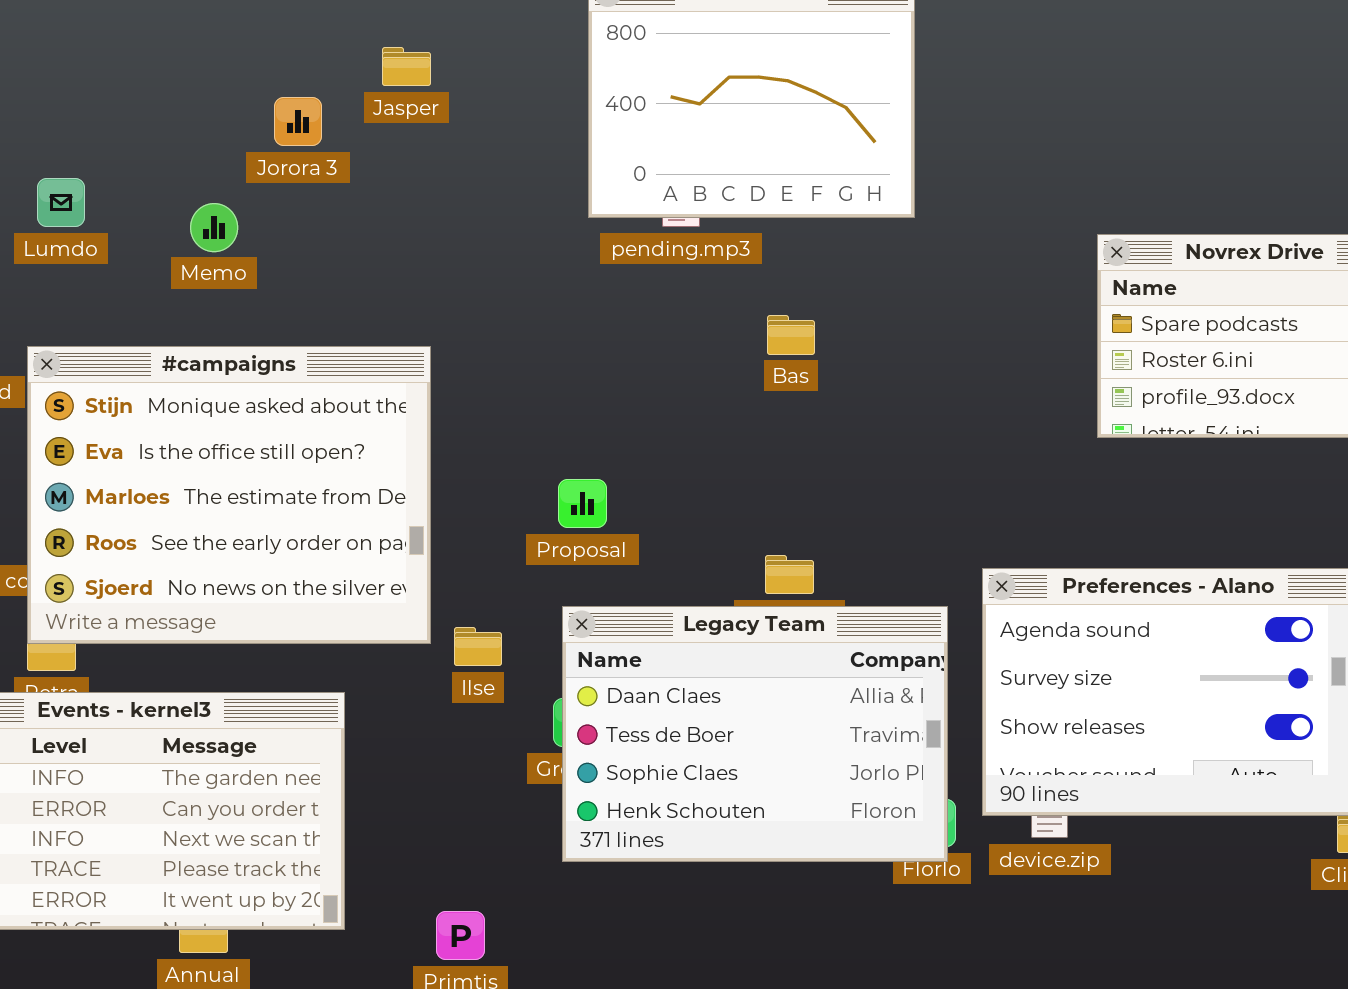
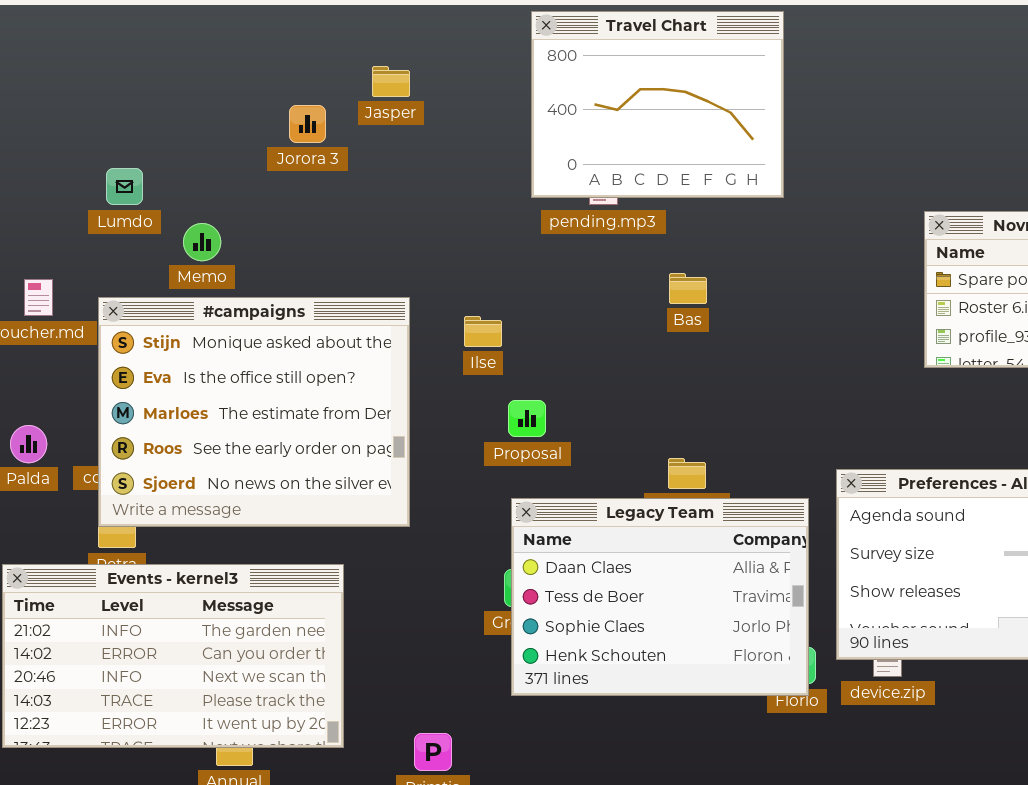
Memo: [190,203,238,252] -> [183,223,221,261], moved
Ilse: [454,627,502,666] -> [464,316,502,347], moved

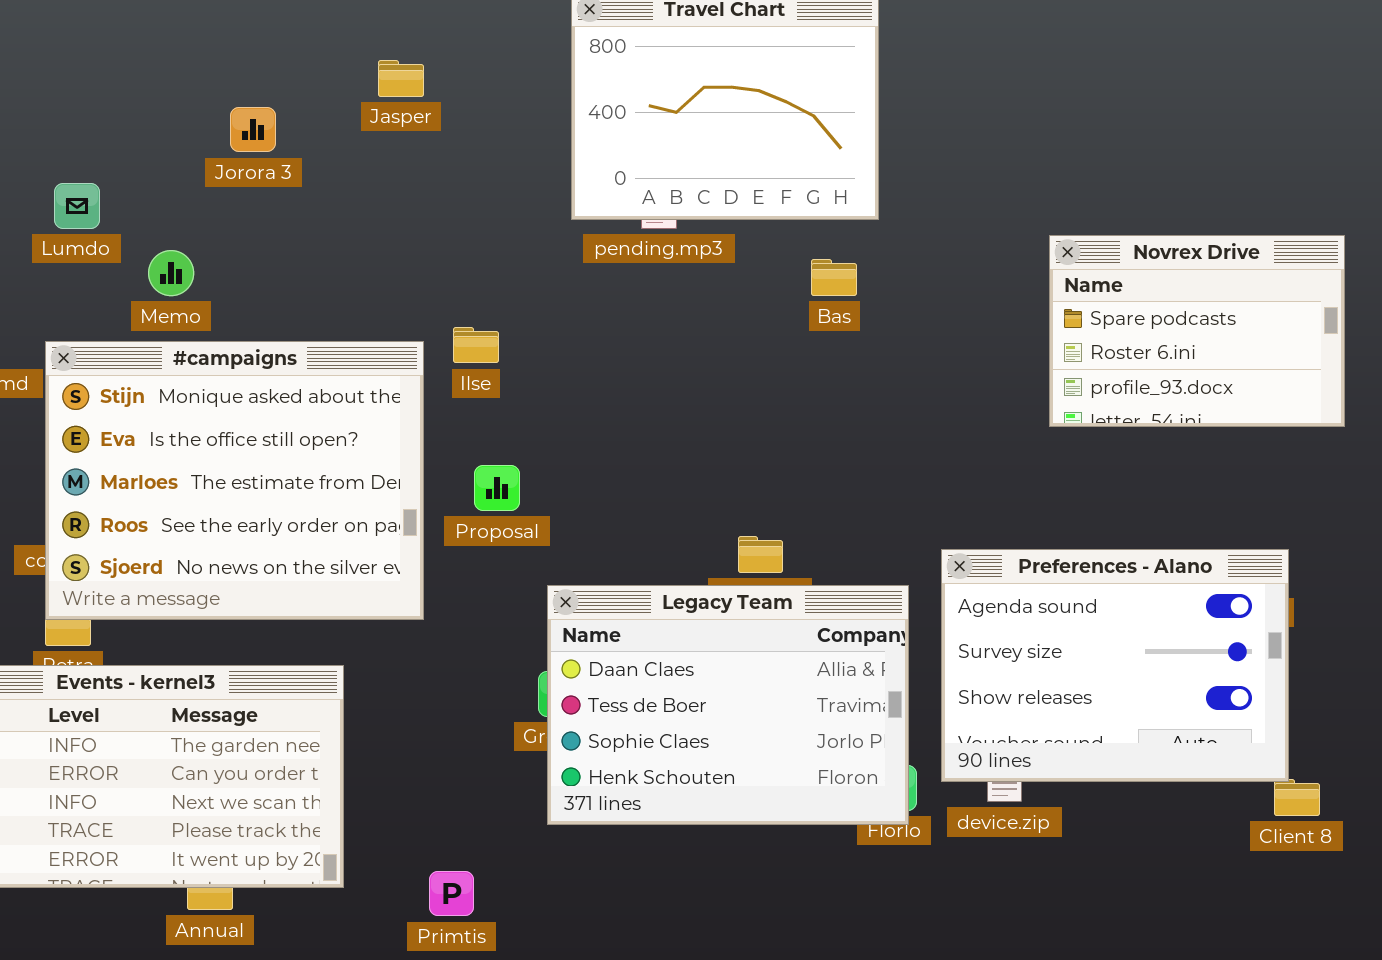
Jorora 3: [289,105,326,143] -> [230,107,276,152], moved
Bas: [669,273,707,304] -> [811,259,857,296], moved
Ilse: [464,316,502,347] -> [453,327,499,363], moved
Proposal: [508,400,546,437] -> [474,465,520,511], moved

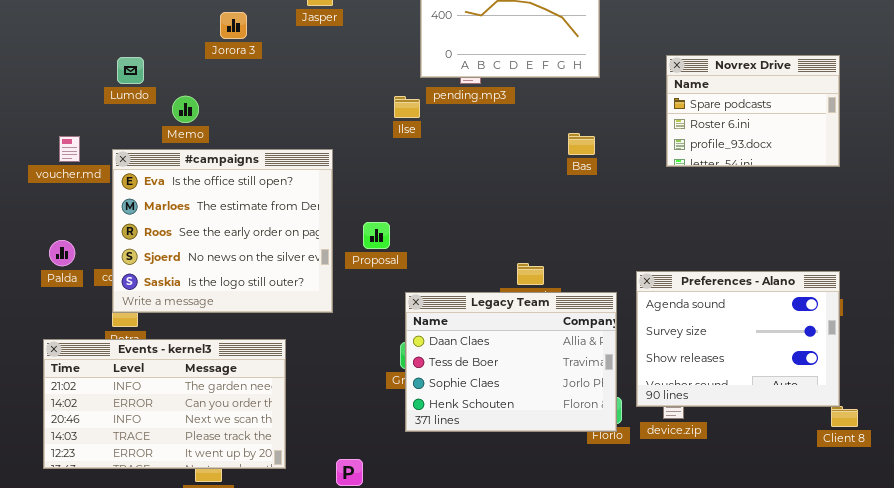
Novrex Drive: [1049,235,1345,427] -> [666,55,840,167], moved
Bas: [811,259,857,296] -> [568,133,595,155], moved
Ilse: [453,327,499,363] -> [394,96,420,118], moved
#campaigns: [45,341,424,620] -> [112,149,333,313], scrolled down 1 row

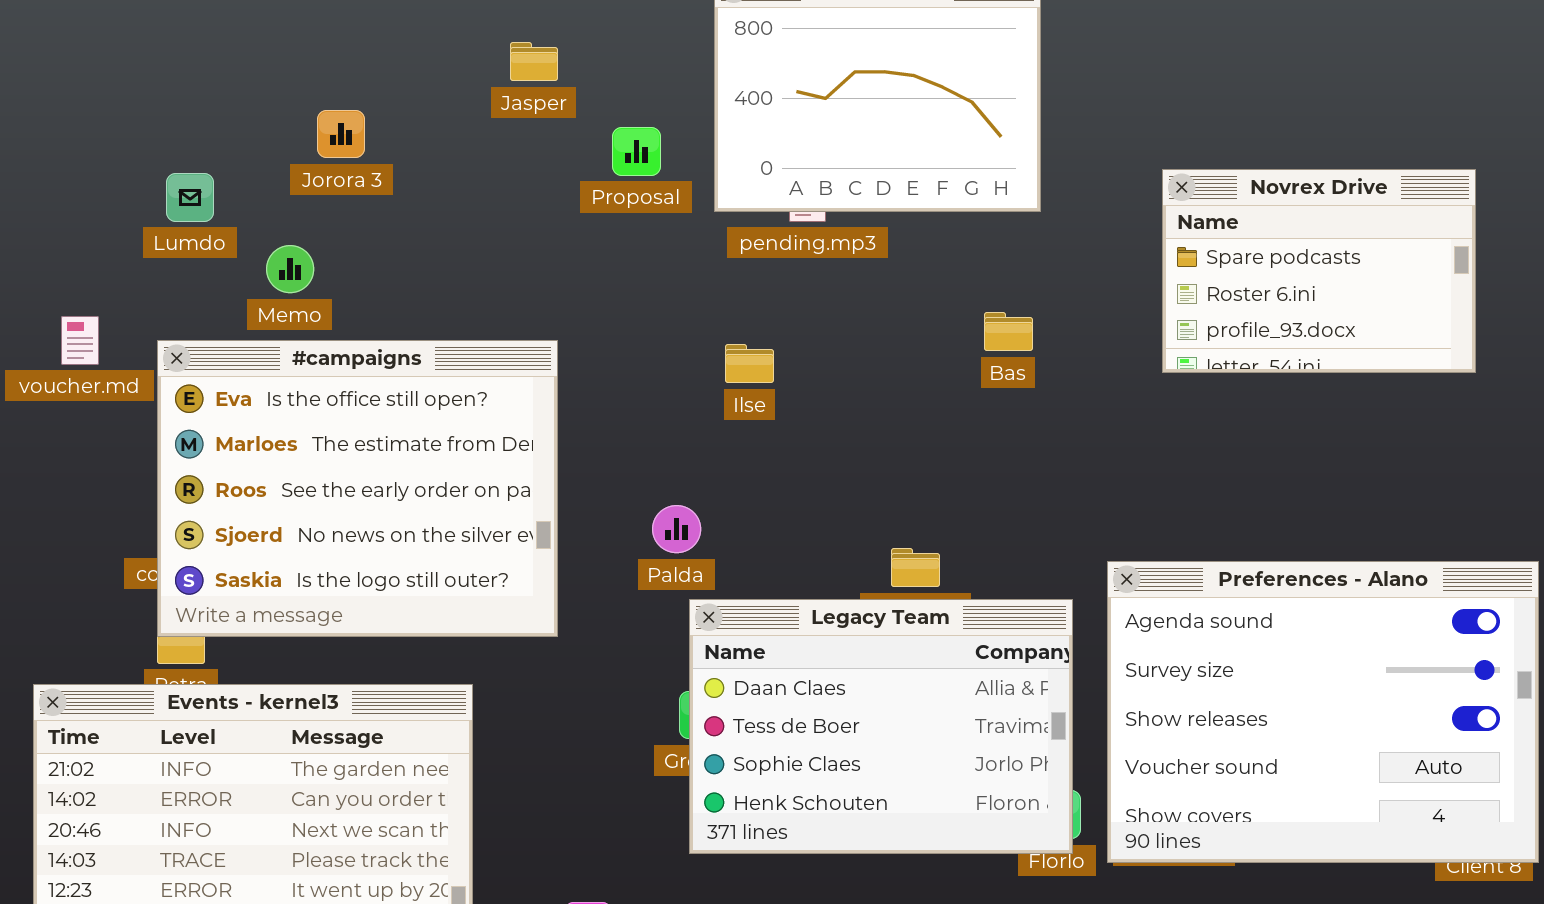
Jorora 3: [220,12,247,39] -> [317,110,365,158], moved
Ilse: [394,96,420,118] -> [725,344,774,383], moved
Proposal: [363,222,390,249] -> [612,127,661,176], moved
Palda: [49,240,75,266] -> [652,505,701,553], moved
Preferences - Alano: [636,271,840,407] -> [1107,561,1539,863], resized

